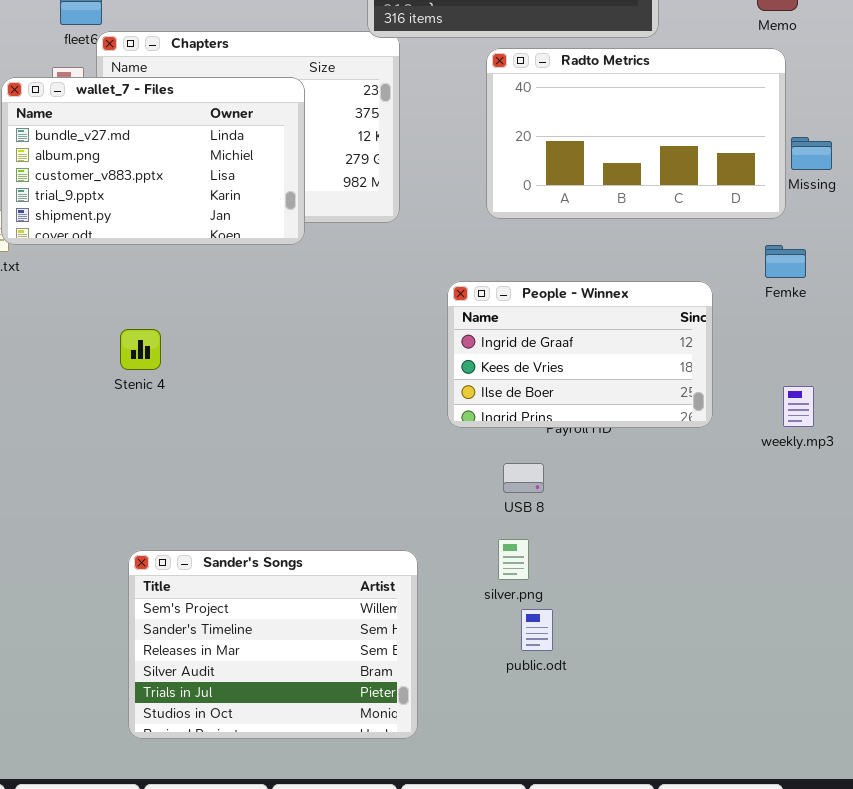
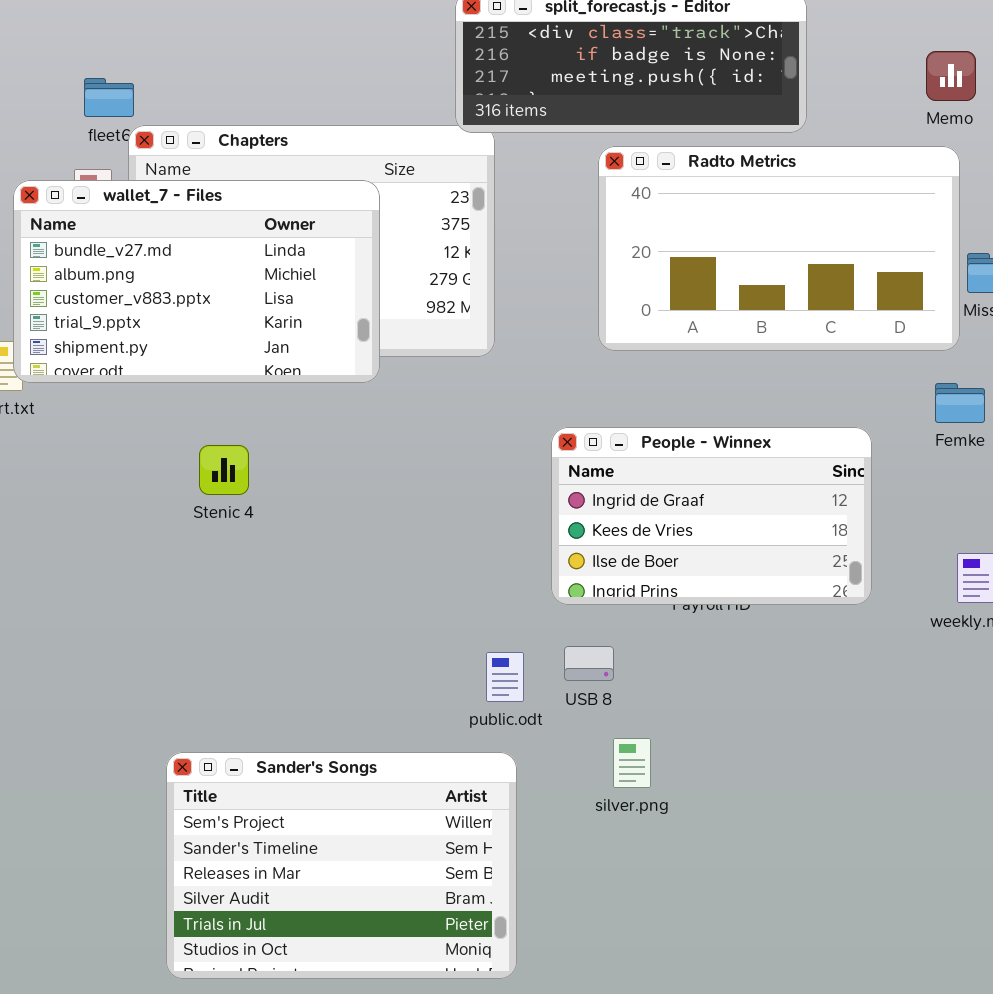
Stenic 4: [120,329,161,370] -> [199,445,249,495], moved
USB 8: [503,463,544,493] -> [564,646,614,681], moved
public.odt: [521,609,553,651] -> [486,652,524,702], moved

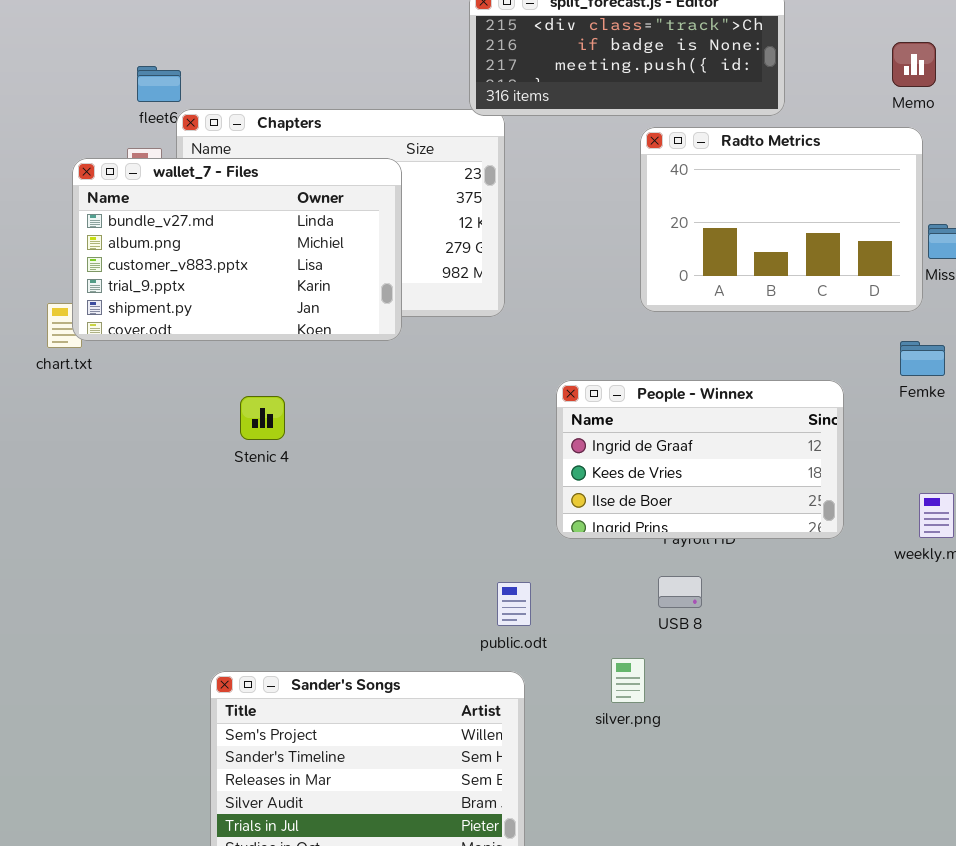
Radto Metrics: [598,146,960,351] -> [640,127,923,312], resized
USB 8: [564,646,614,681] -> [658,576,702,608], moved

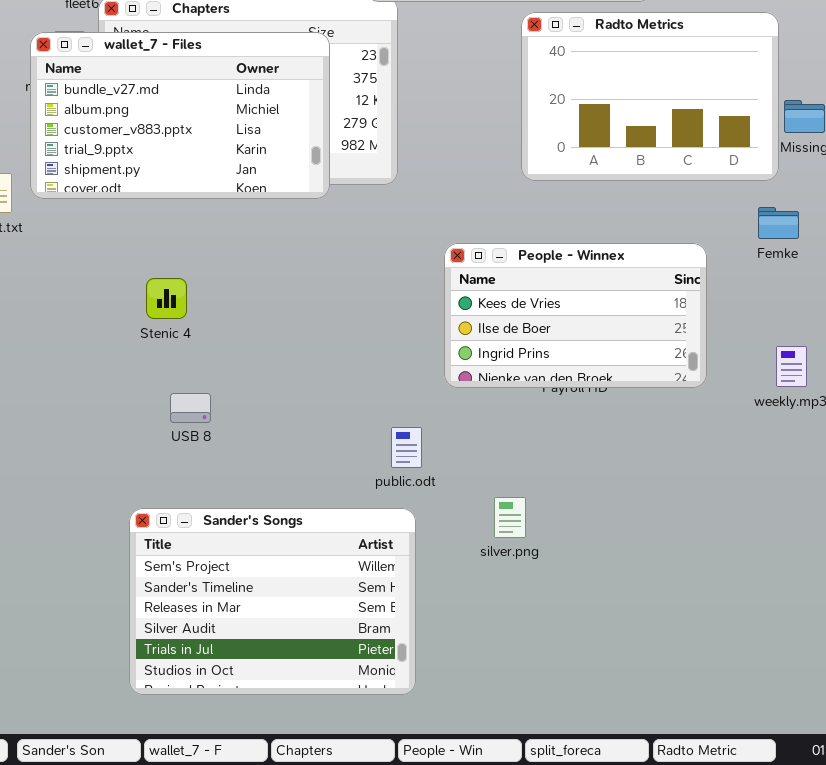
wallet_7 - Files: [72,158,402,341] -> [30,32,330,199], moved
People - Winnex: [556,380,844,539] -> [444,243,707,388], scrolled down 1 row
Stenic 4: [240,396,285,440] -> [146,278,187,319], moved
USB 8: [658,576,702,608] -> [170,393,211,423], moved

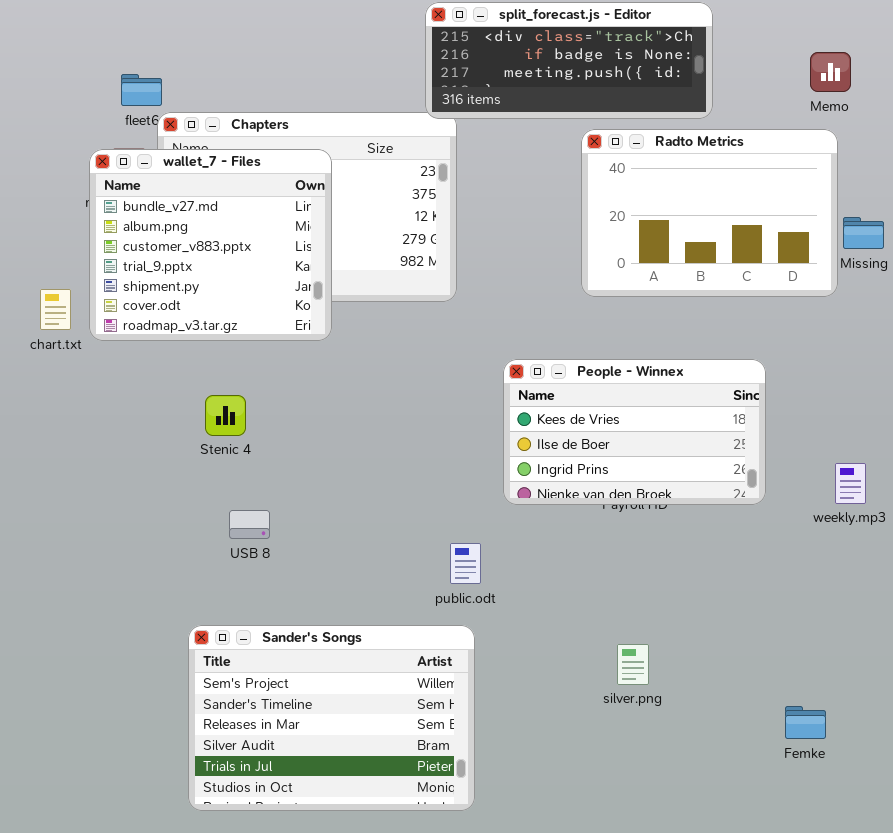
wallet_7 - Files: [30,32,330,199] -> [89,149,332,341], resized
Femke: [758,207,799,239] -> [785,706,826,739], moved
silver.png: [494,497,526,538] -> [617,644,649,685], moved

